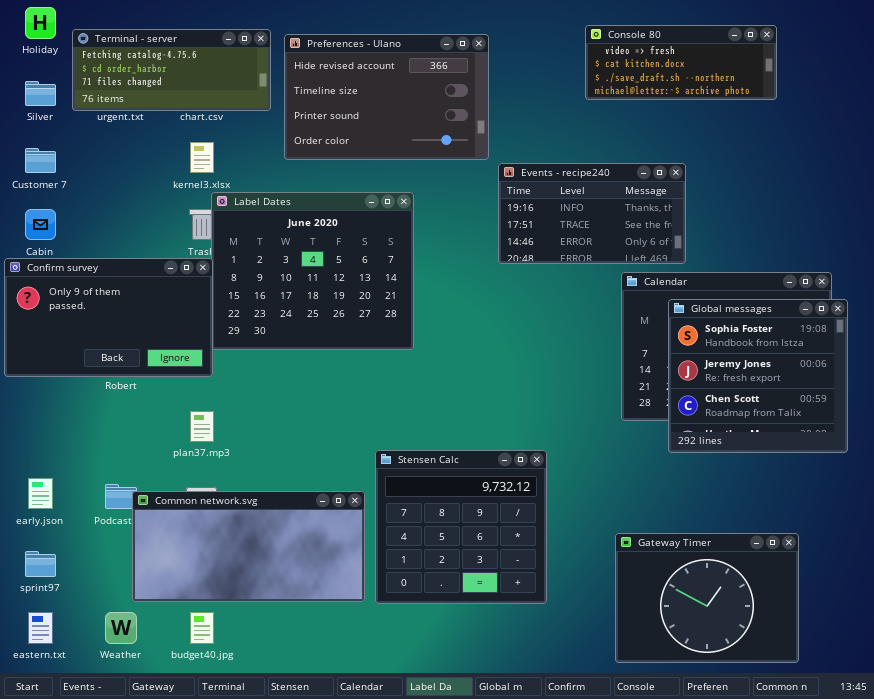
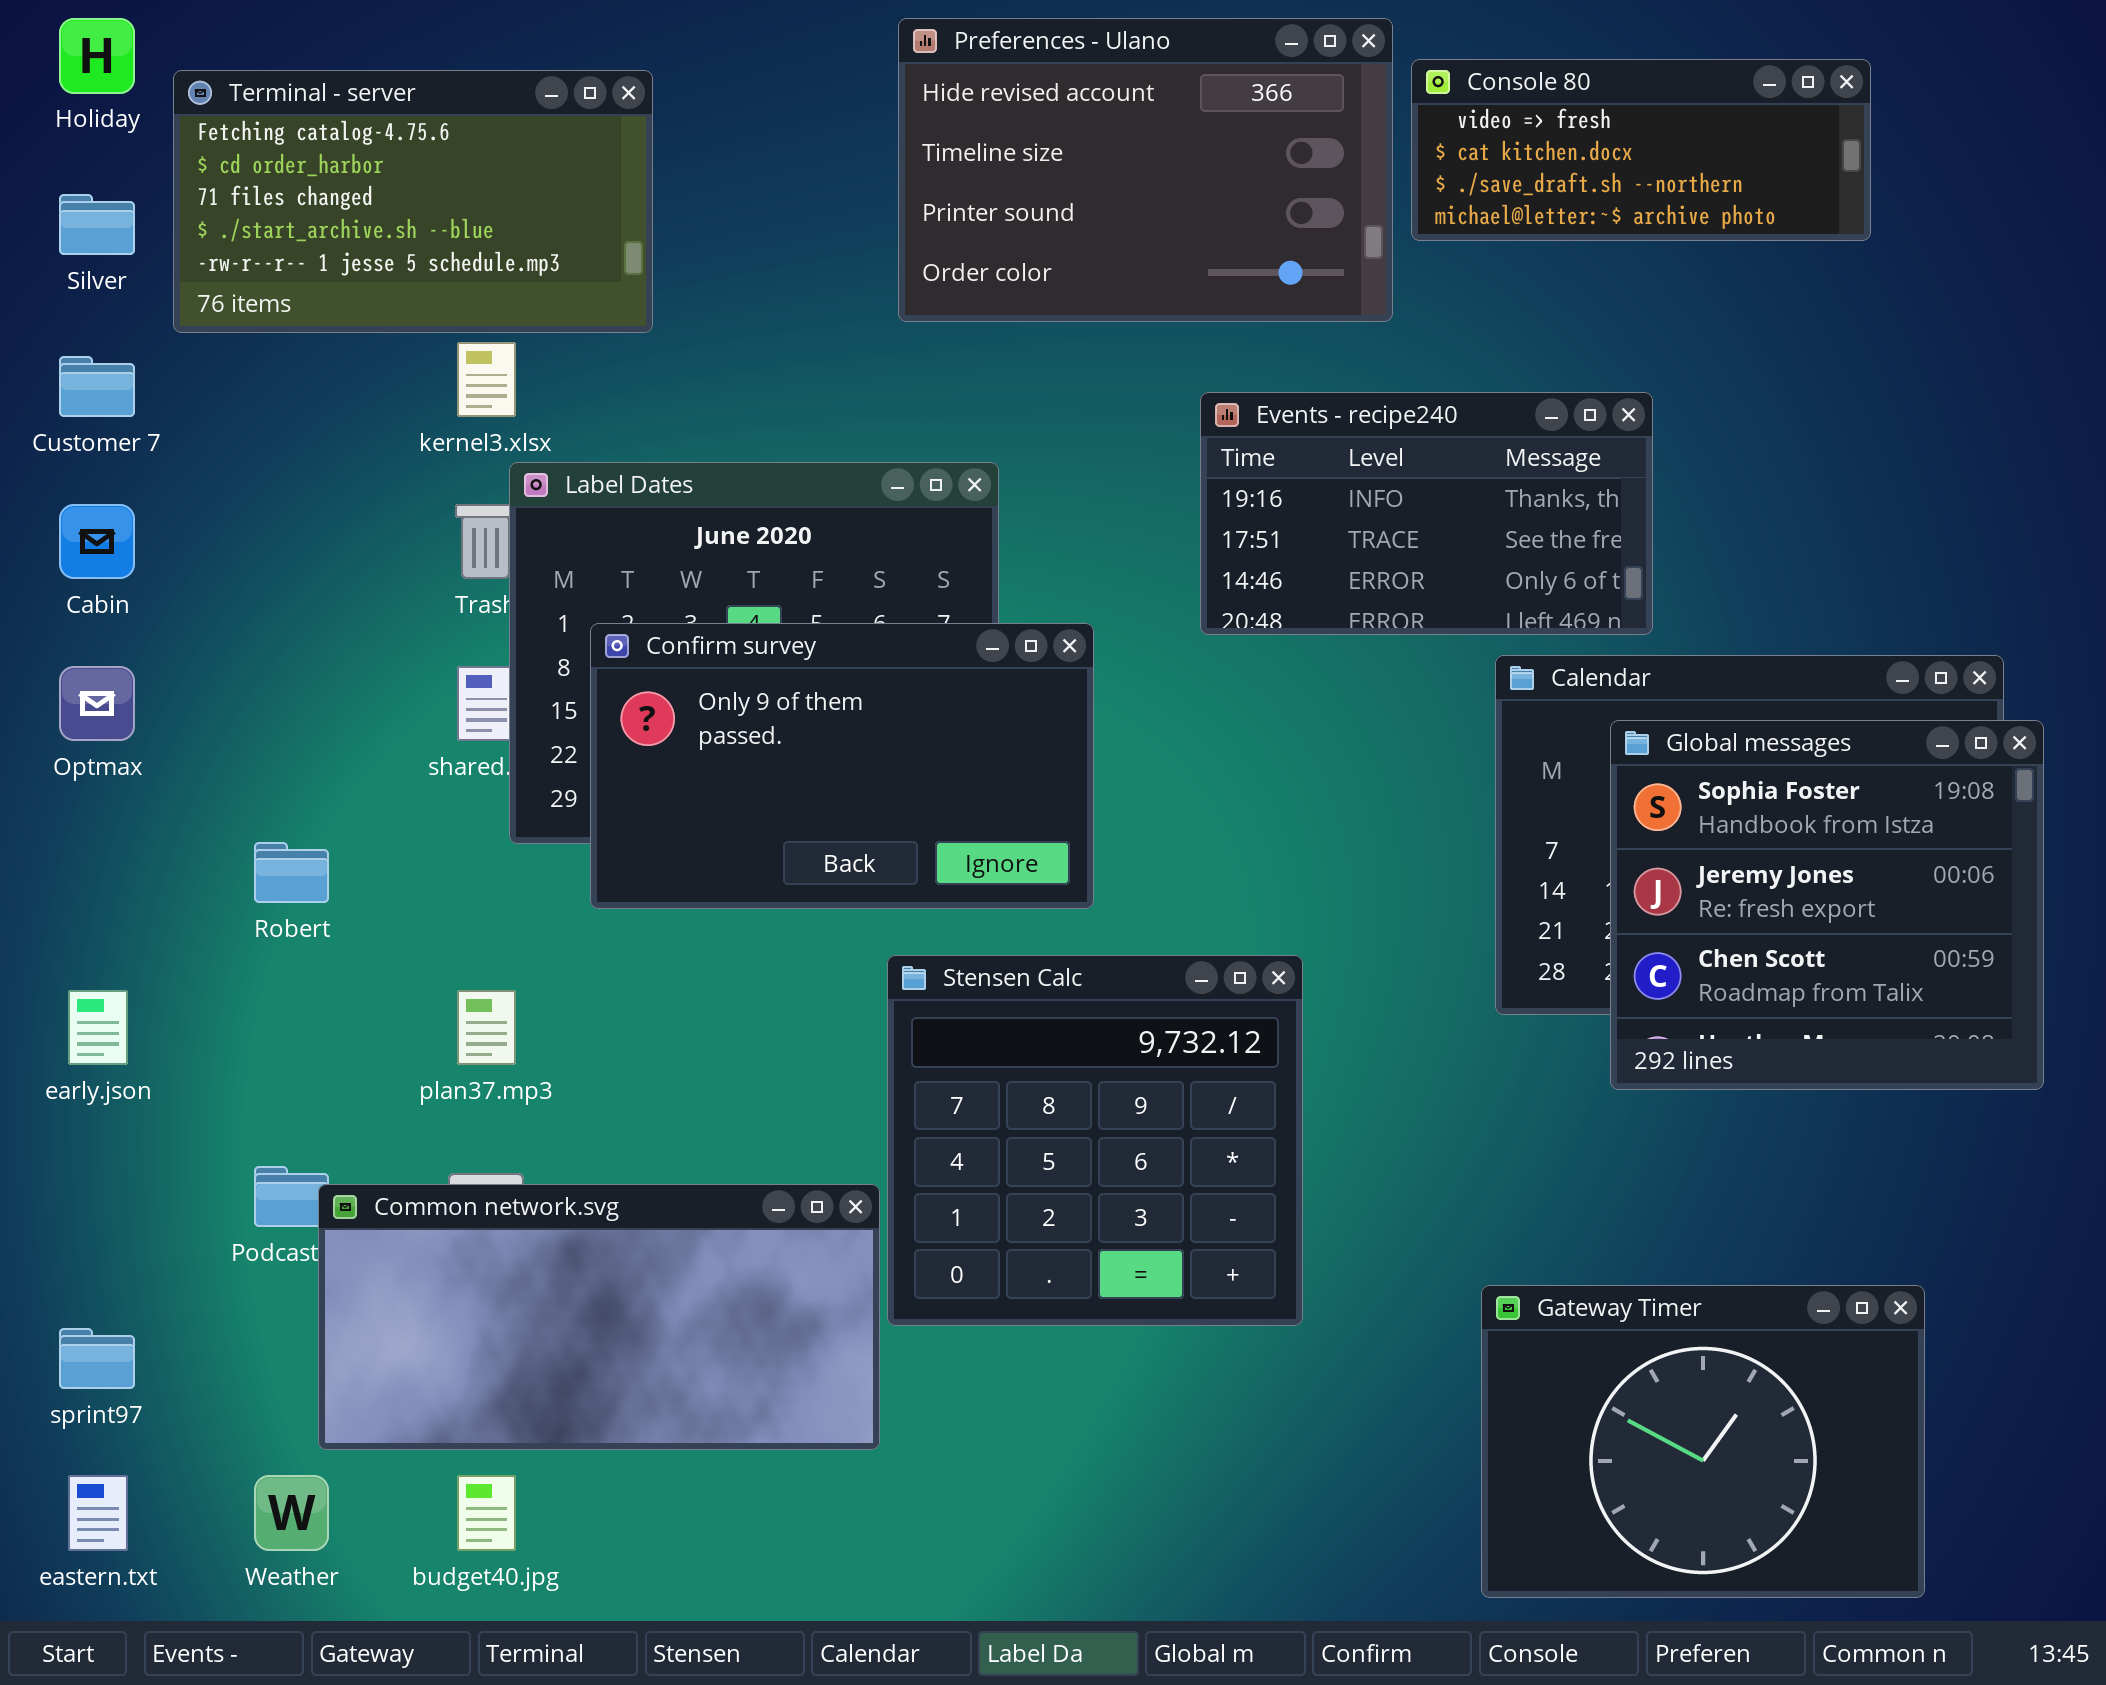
Terminal - server: [72,29,271,111] -> [173,70,653,333], resized
Preferences - Ulano: [284,34,489,160] -> [898,18,1393,322], moved
Confirm survey: [4,258,213,377] -> [590,623,1094,909], moved
Stensen Calc: [375,450,547,604] -> [887,955,1303,1326], moved
early.json: [28,478,53,509] -> [68,990,128,1065], moved

